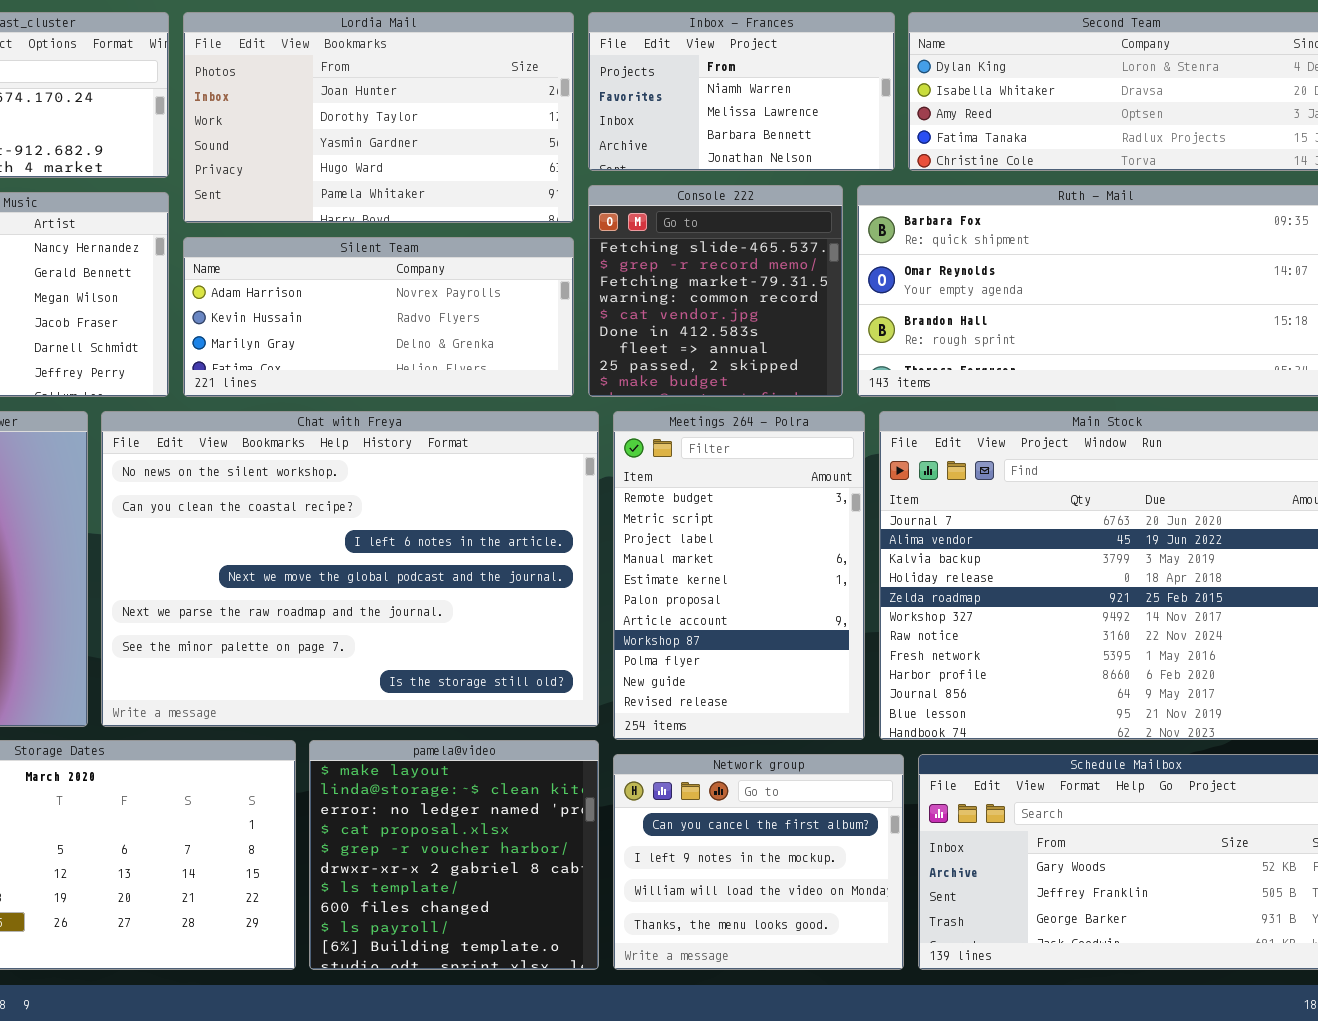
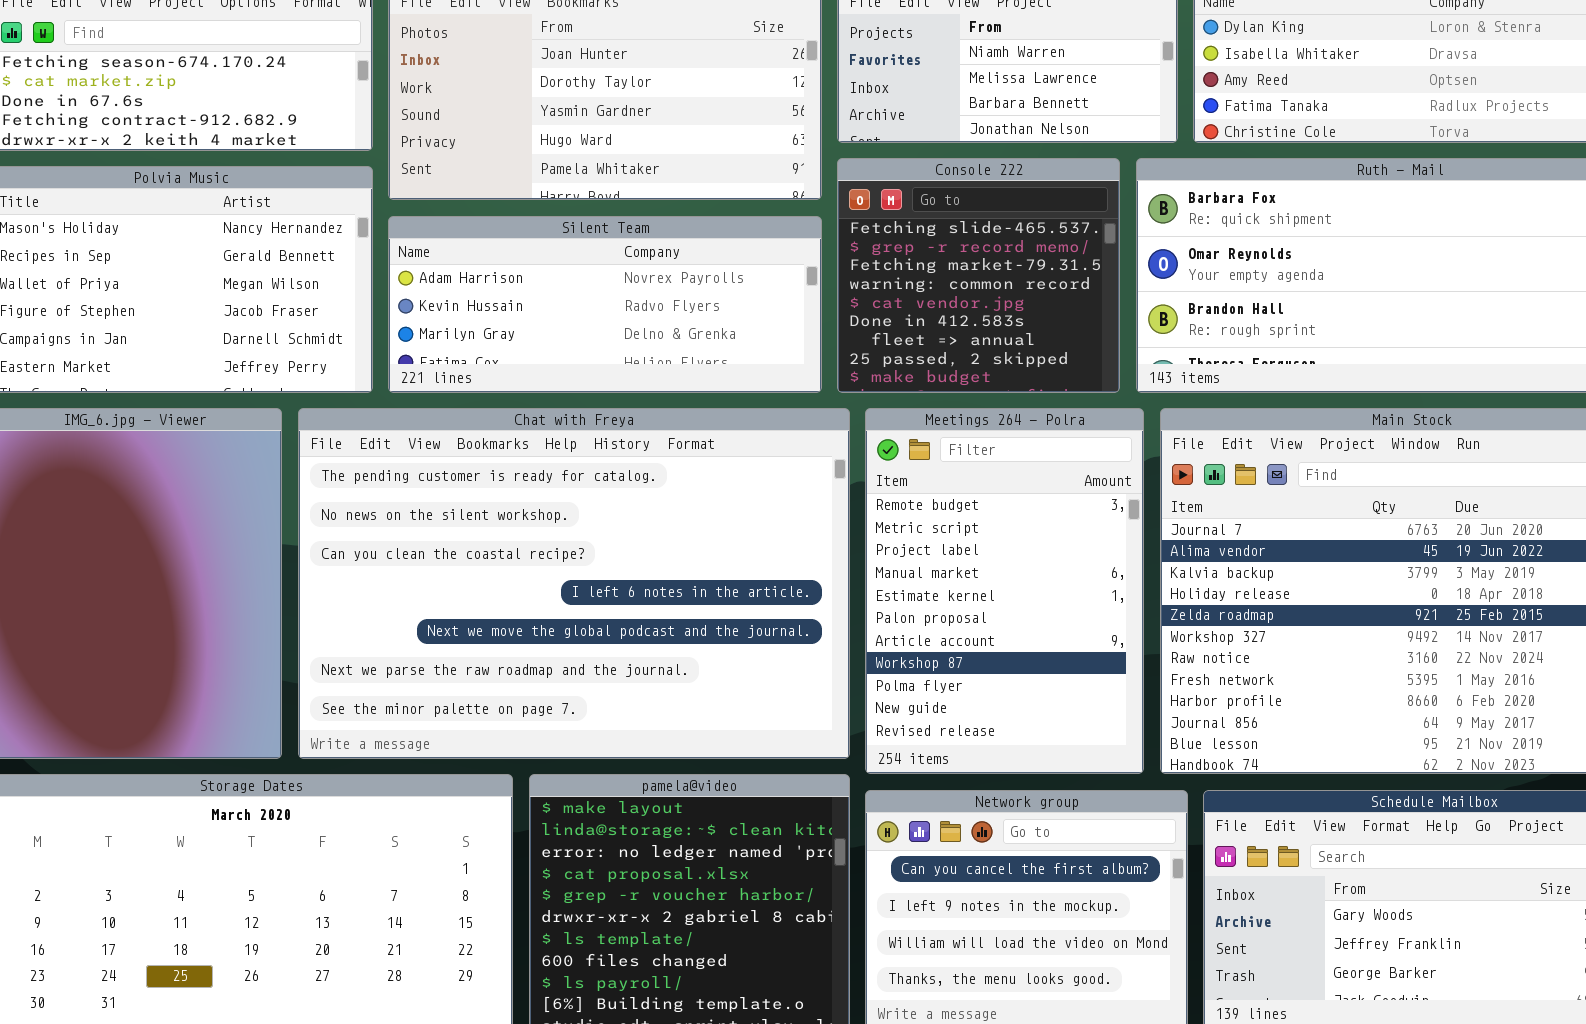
Chat with Freya: [101,411,599,727] -> [298,408,850,759], scrolled up 1 row

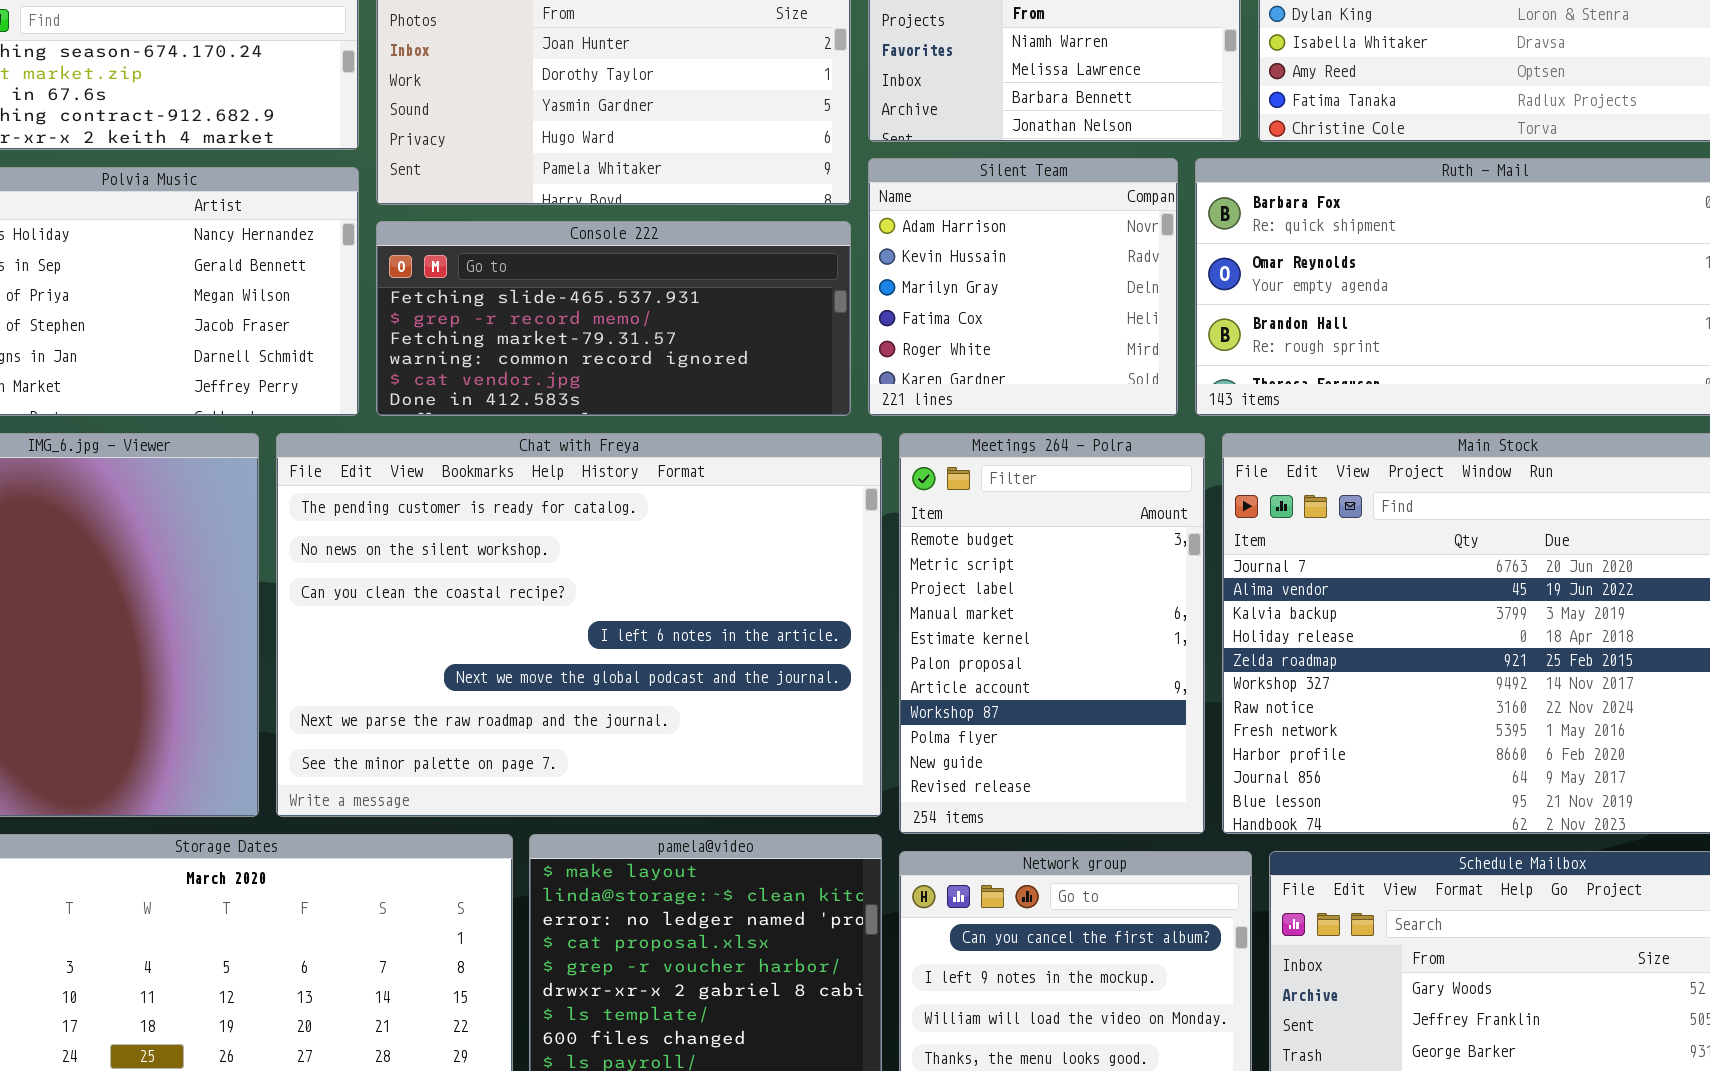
Console 222: [837,158,1120,393] -> [376,221,851,416], moved, resized
Silent Team: [388,216,822,393] -> [868,158,1178,416], moved, resized

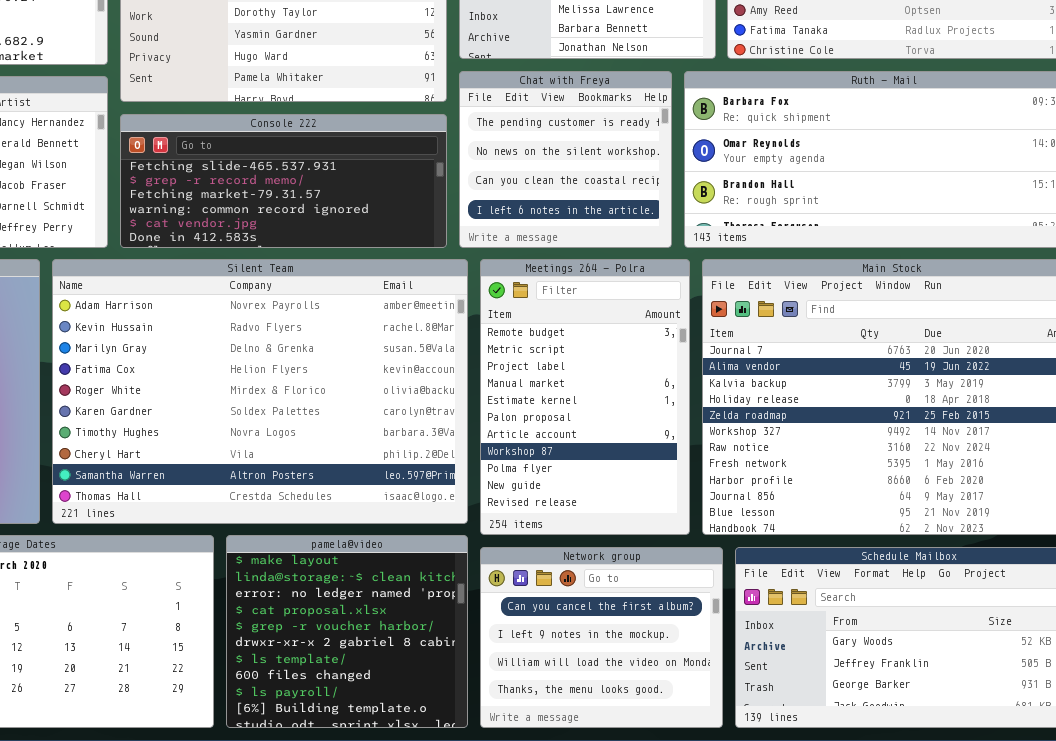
Silent Team: [868,158,1178,416] -> [52,259,468,524], moved, resized
Chat with Freya: [276,433,882,817] -> [459,71,672,248], moved, resized

